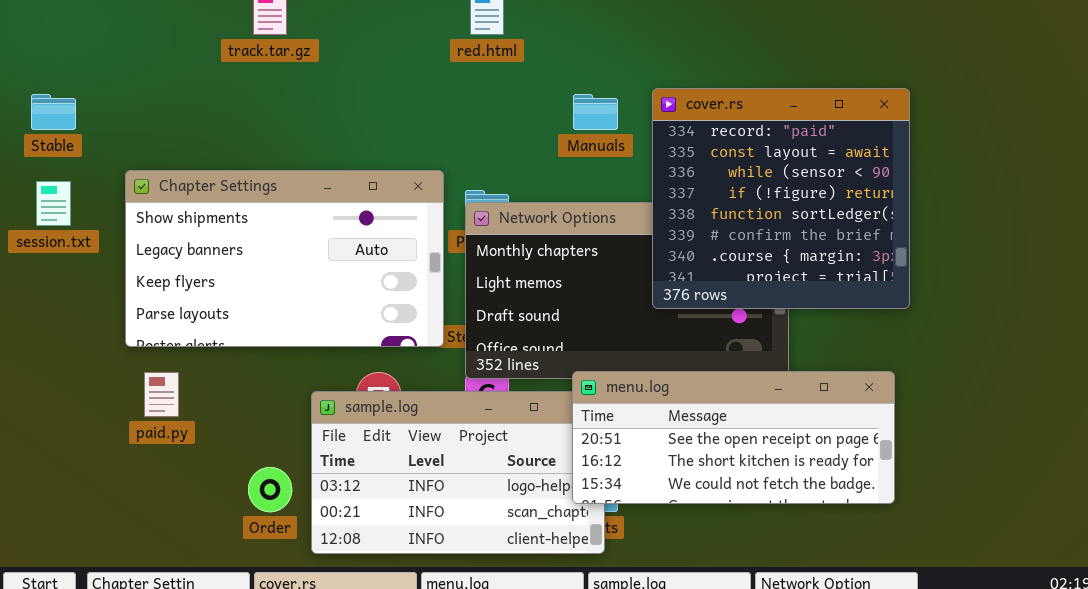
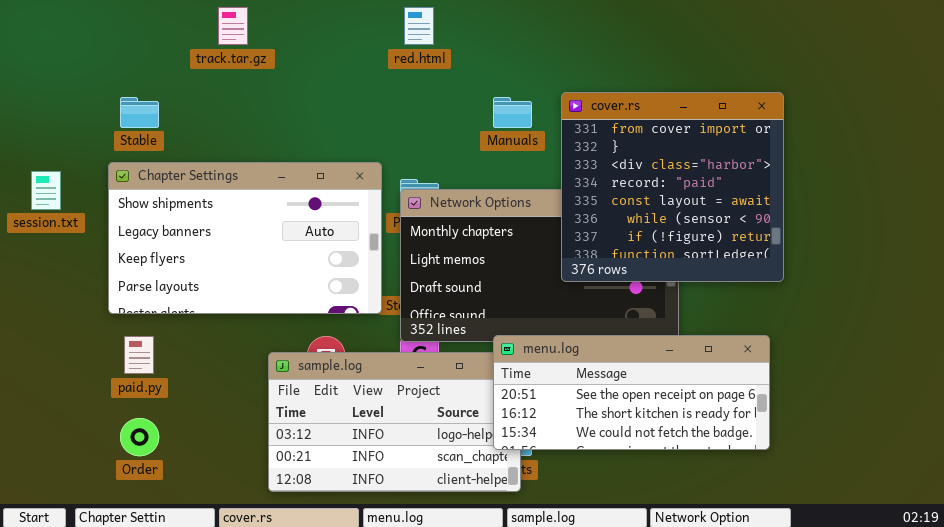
cover.rs: [652,88,910,309] -> [561,92,784,282], scrolled up 3 rows
Stable: [31,94,76,130] -> [120,97,159,128], moved
Order: [248,467,292,512] -> [120,418,159,456], moved

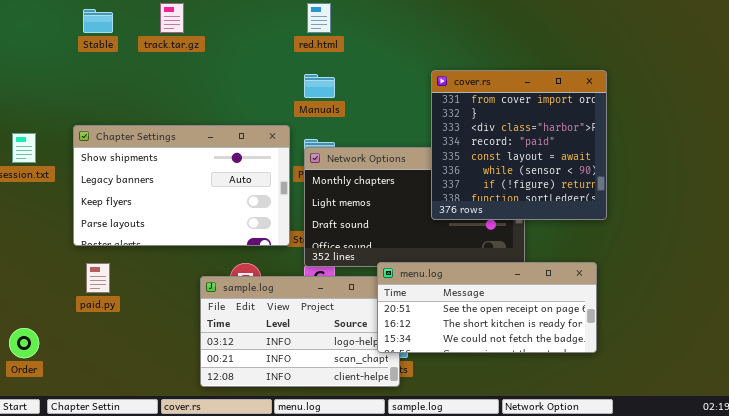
Stable: [120,97,159,128] -> [83,9,113,33], moved
Manuals: [493,97,532,128] -> [304,74,335,98], moved
Order: [120,418,159,456] -> [9,328,39,358], moved

